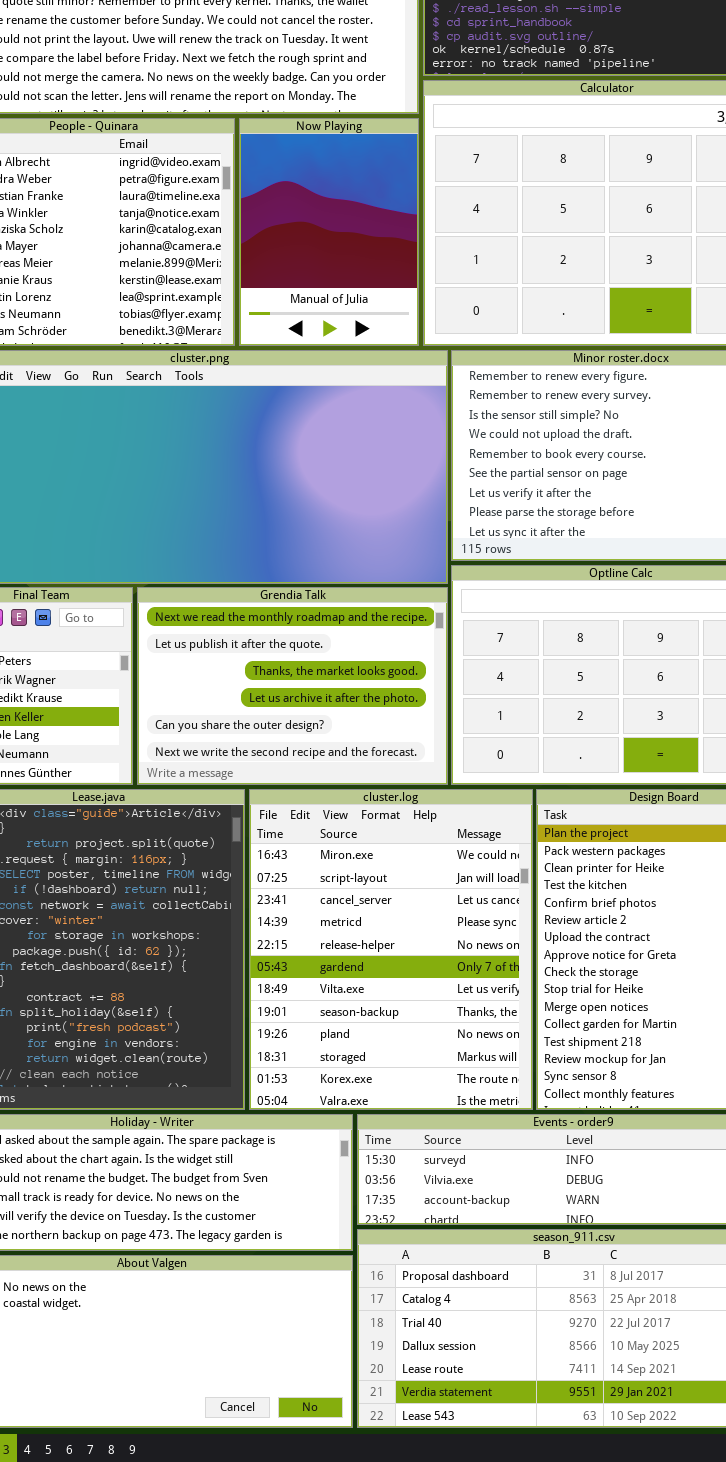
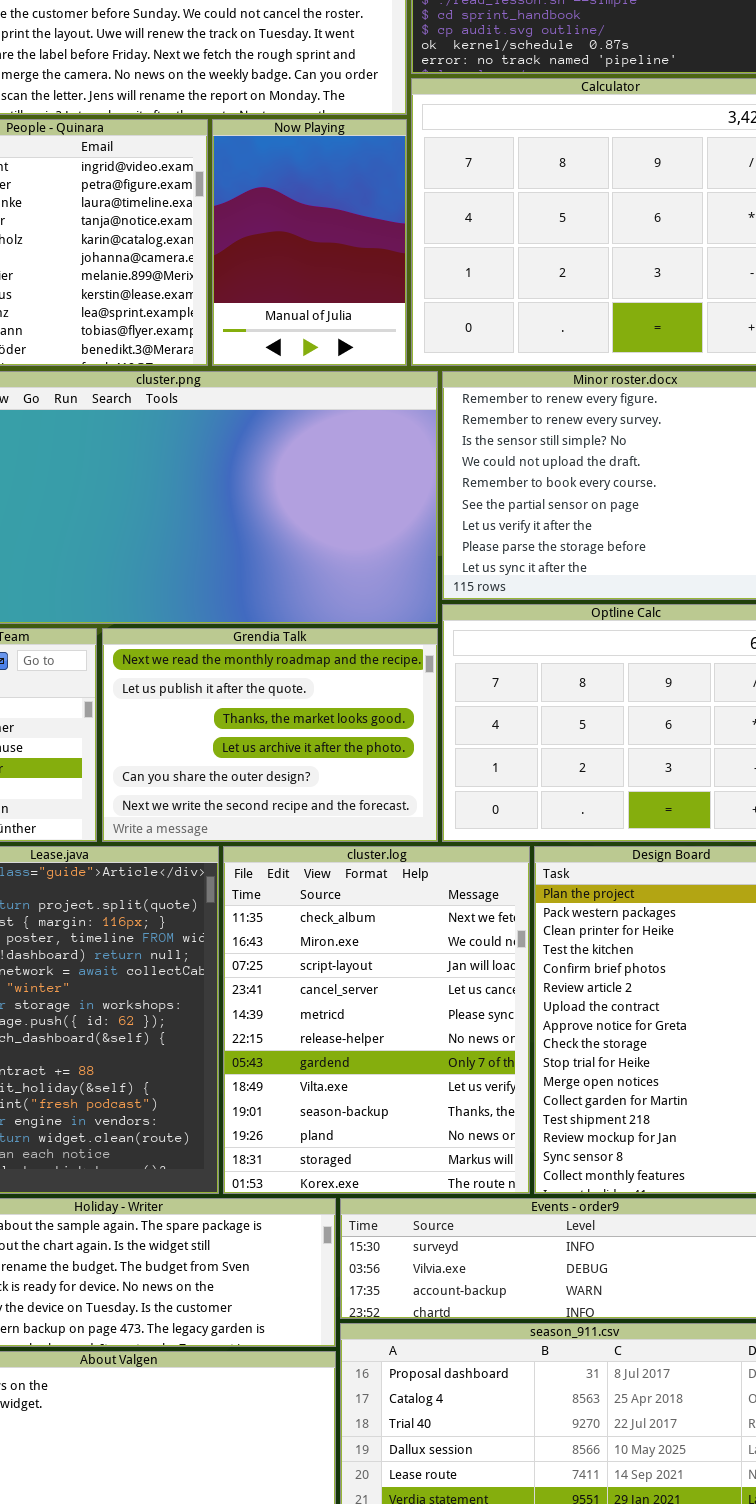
cluster.log: [249,789,533,1110] -> [223,846,530,1194], scrolled up 1 row

